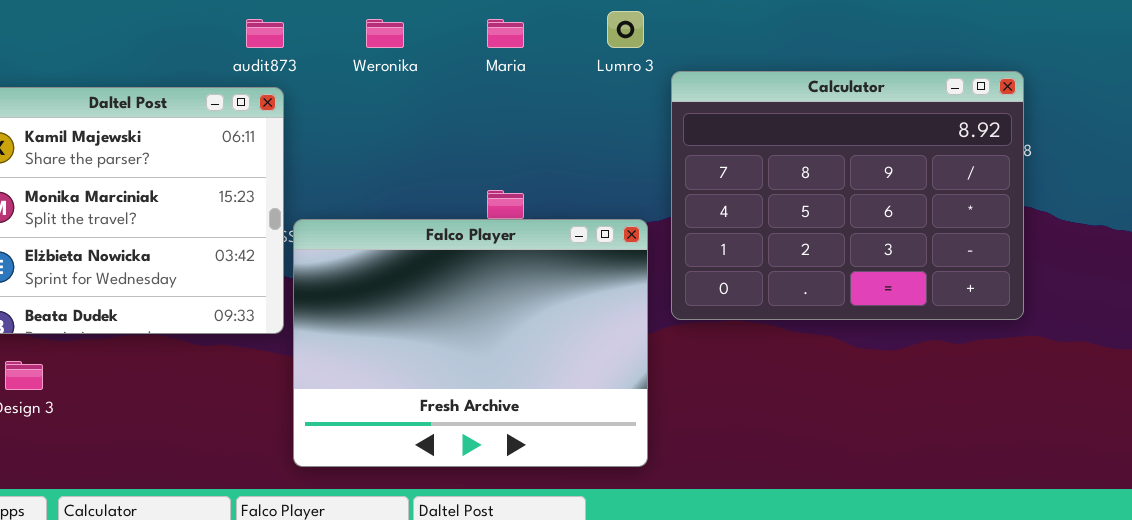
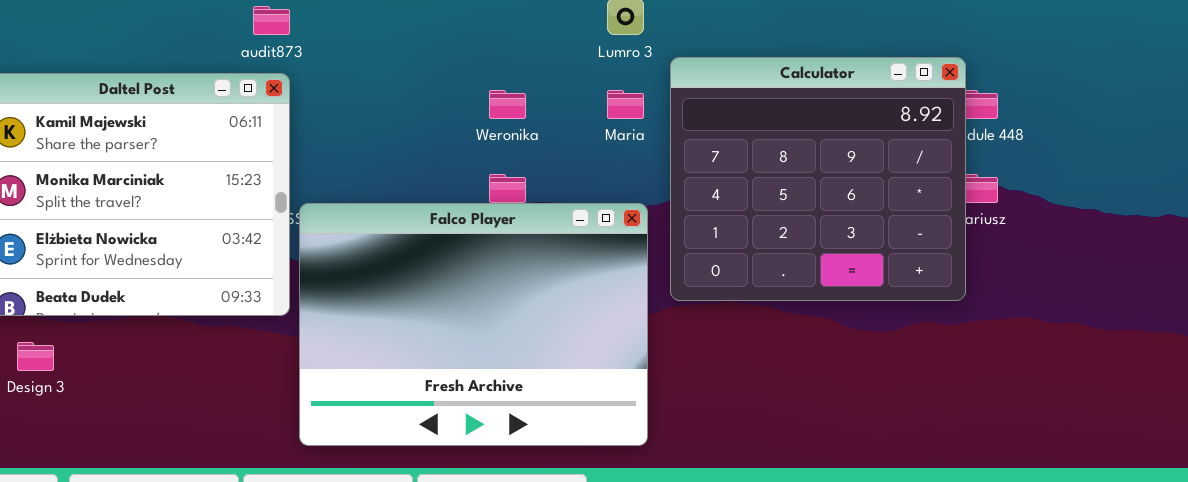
Weronika: [366,19,404,48] -> [489,90,526,119], moved
Maria: [487,19,524,48] -> [607,90,644,119], moved
Calculator: [671,71,1024,320] -> [670,57,966,301], resized

